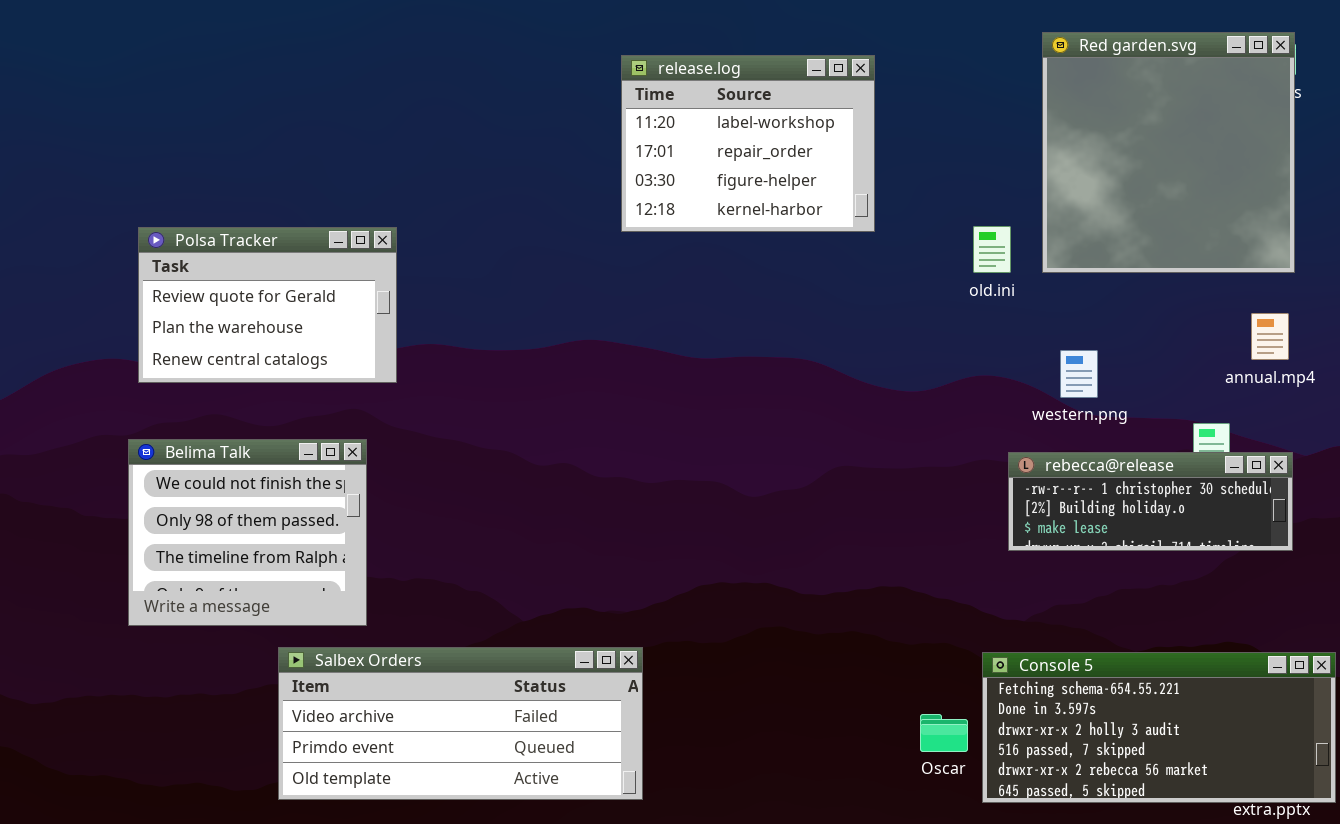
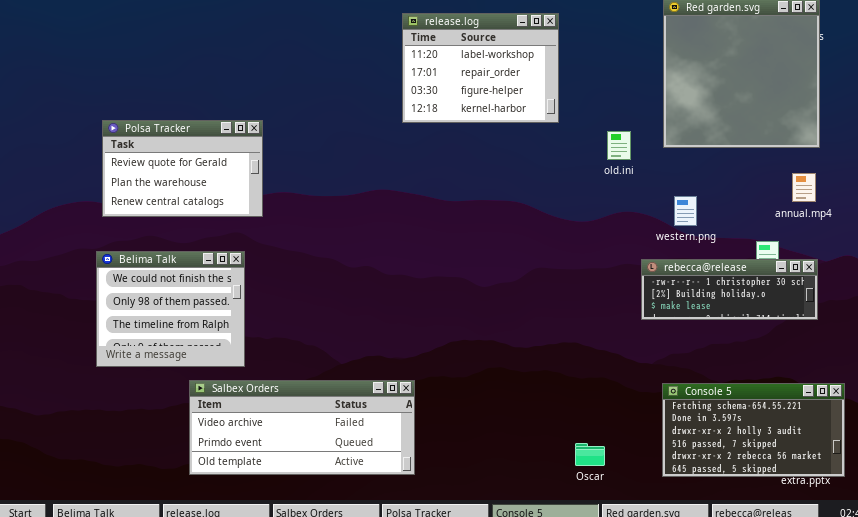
old.ini: [973,226,1011,273] -> [607,131,631,160], moved
Console 5: [982,652,1336,803] -> [662,383,845,477], resized
Oscar: [920,714,968,752] -> [575,443,605,466], moved

